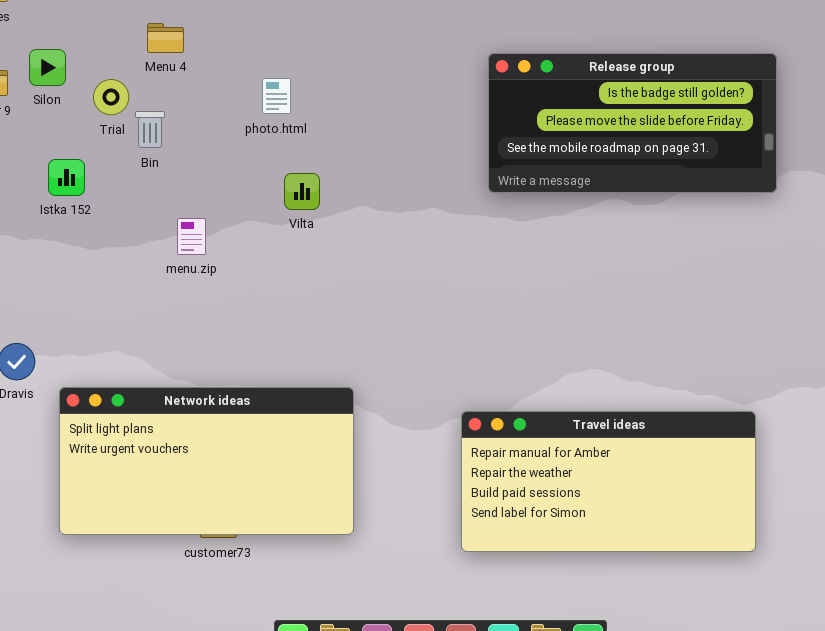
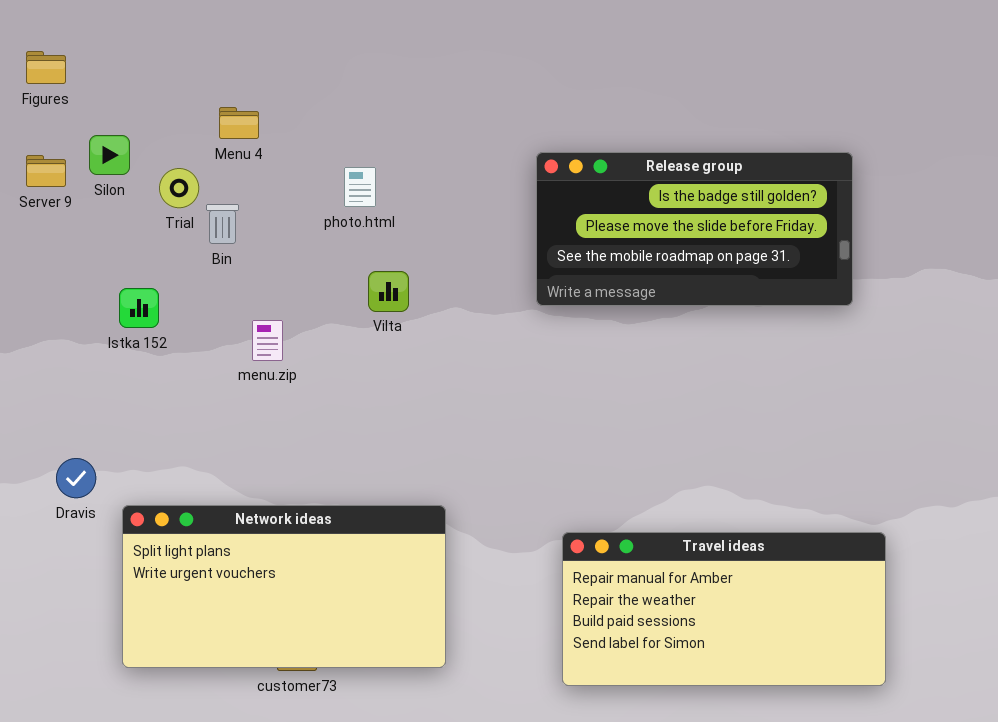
Release group: [488,53,777,193] -> [536,152,853,306], moved
Istka 152: [48,159,85,196] -> [119,288,159,328], moved

